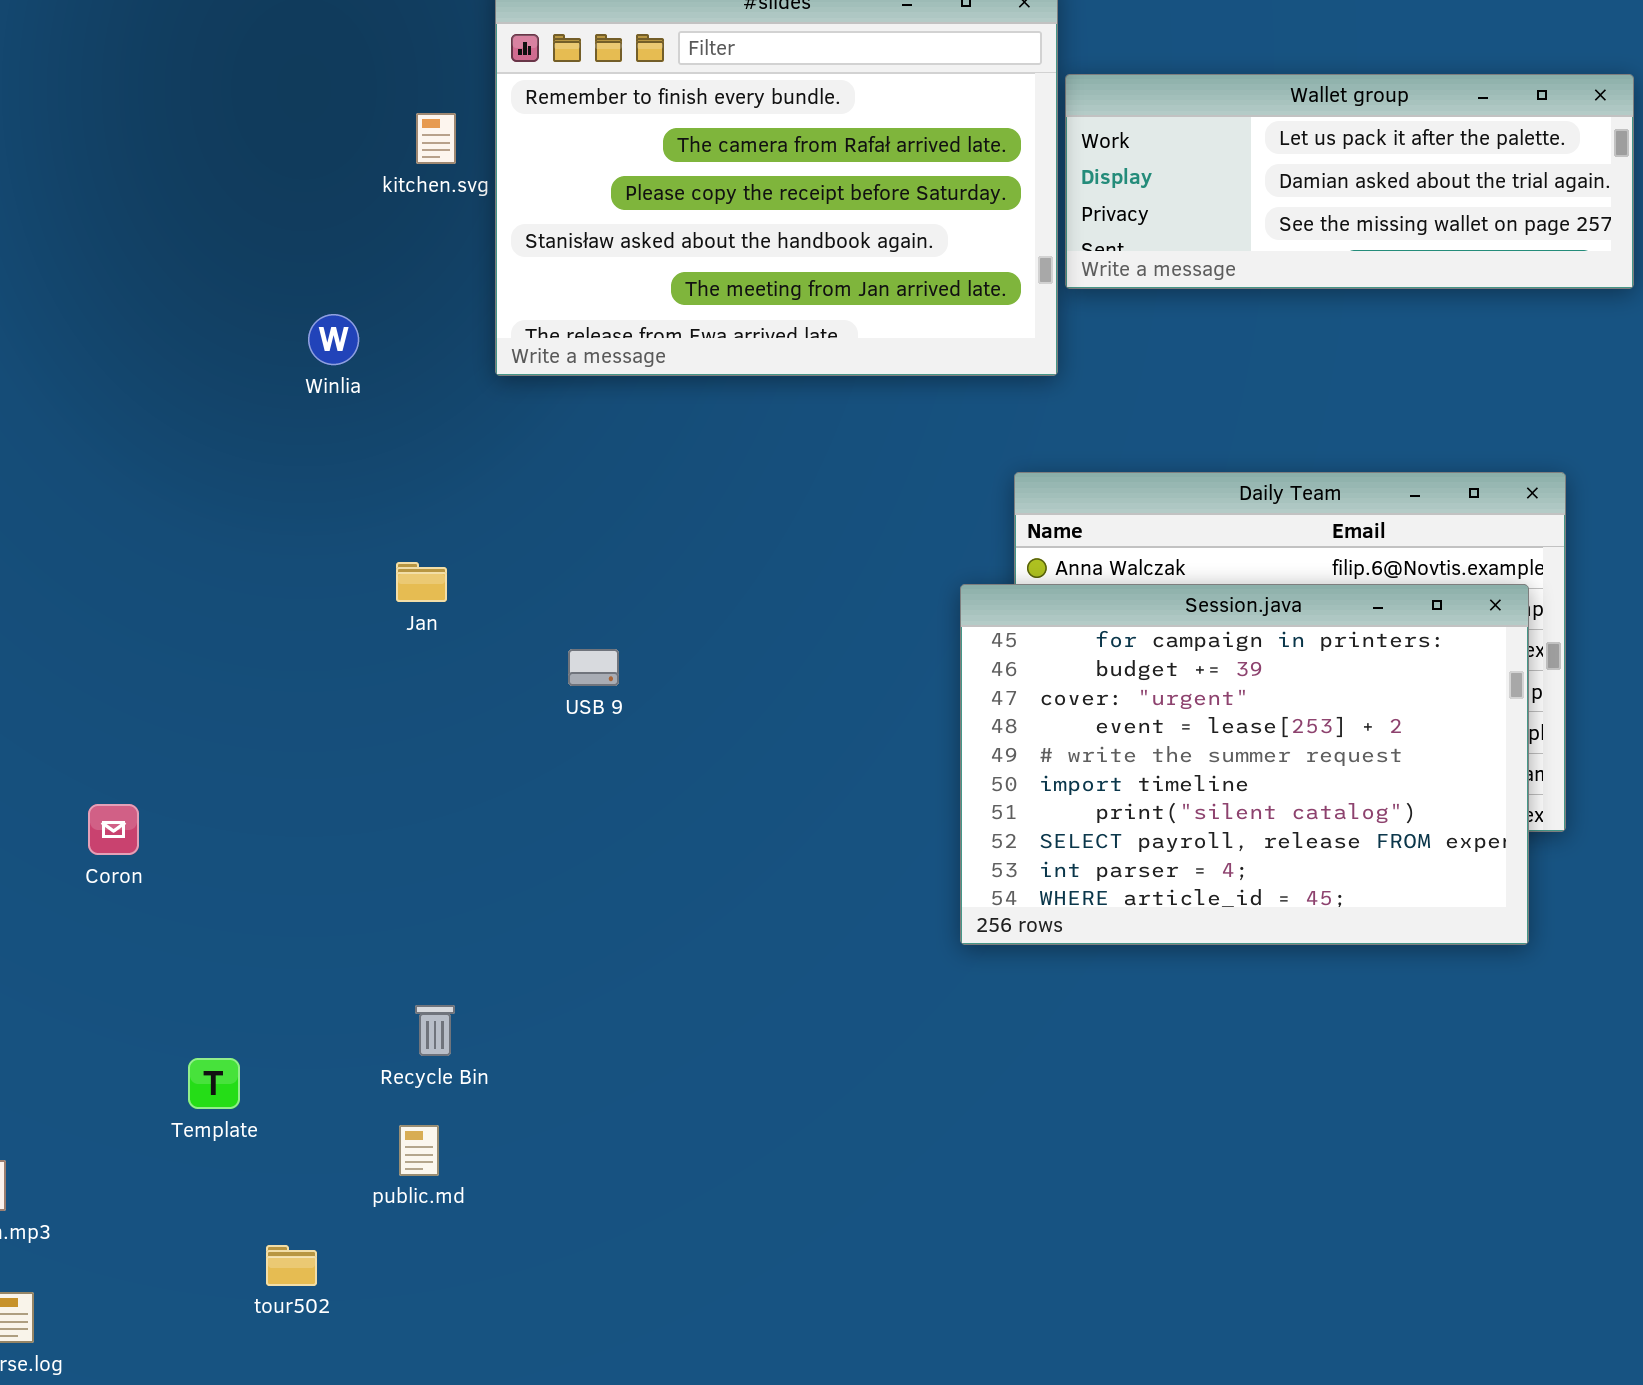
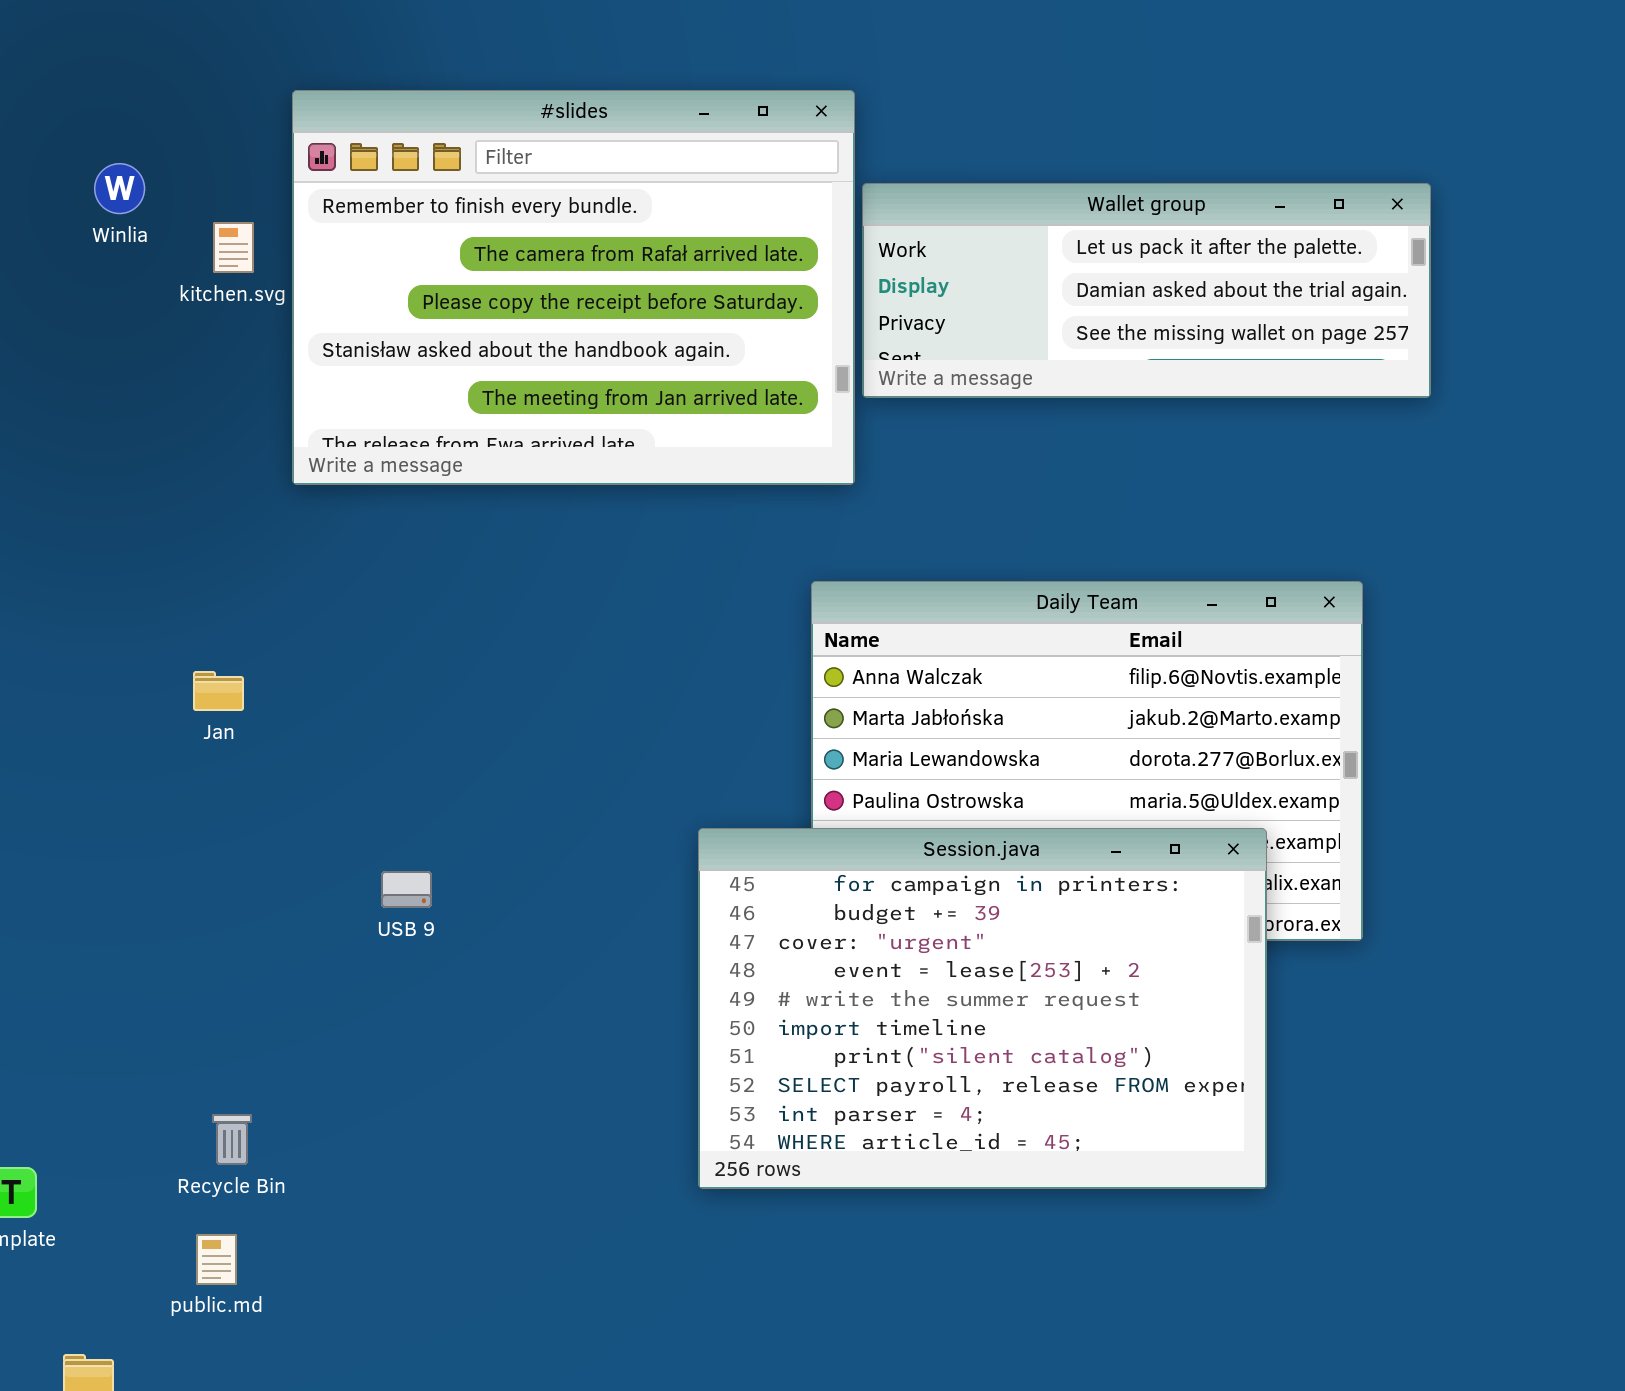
Winlia: [308,314,359,365] -> [94,163,145,214], moved
Session.java: [960,584,1529,945] -> [698,828,1267,1189], moved
USB 9: [568,649,619,686] -> [381,871,432,908], moved

